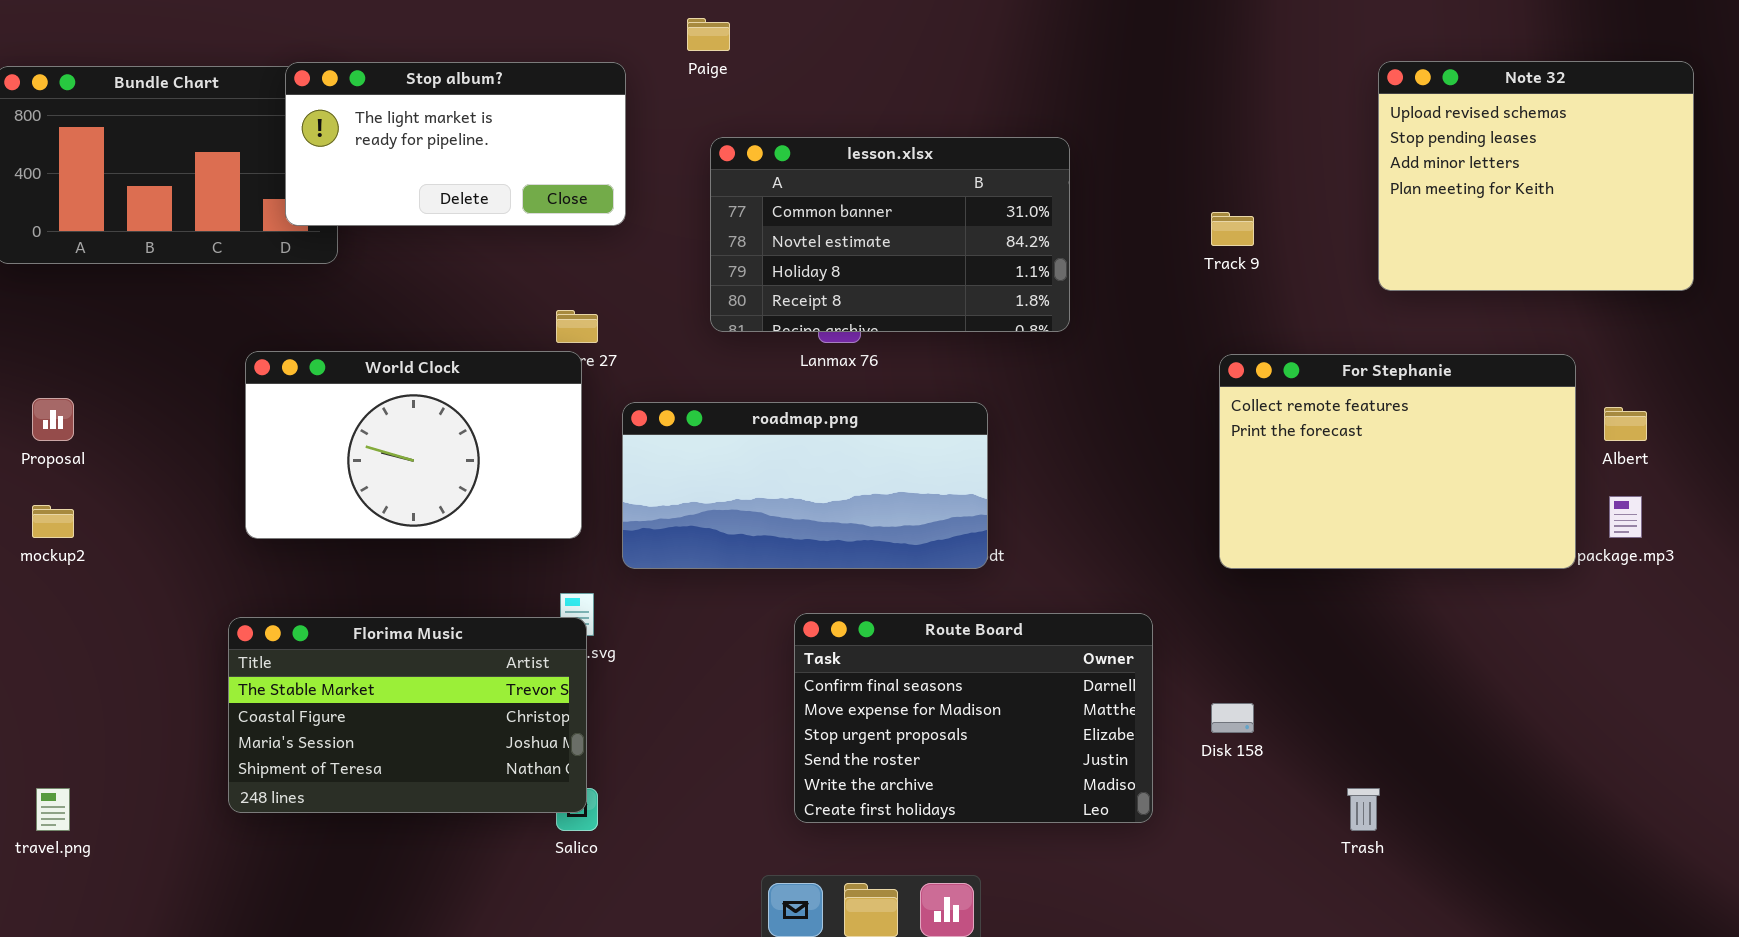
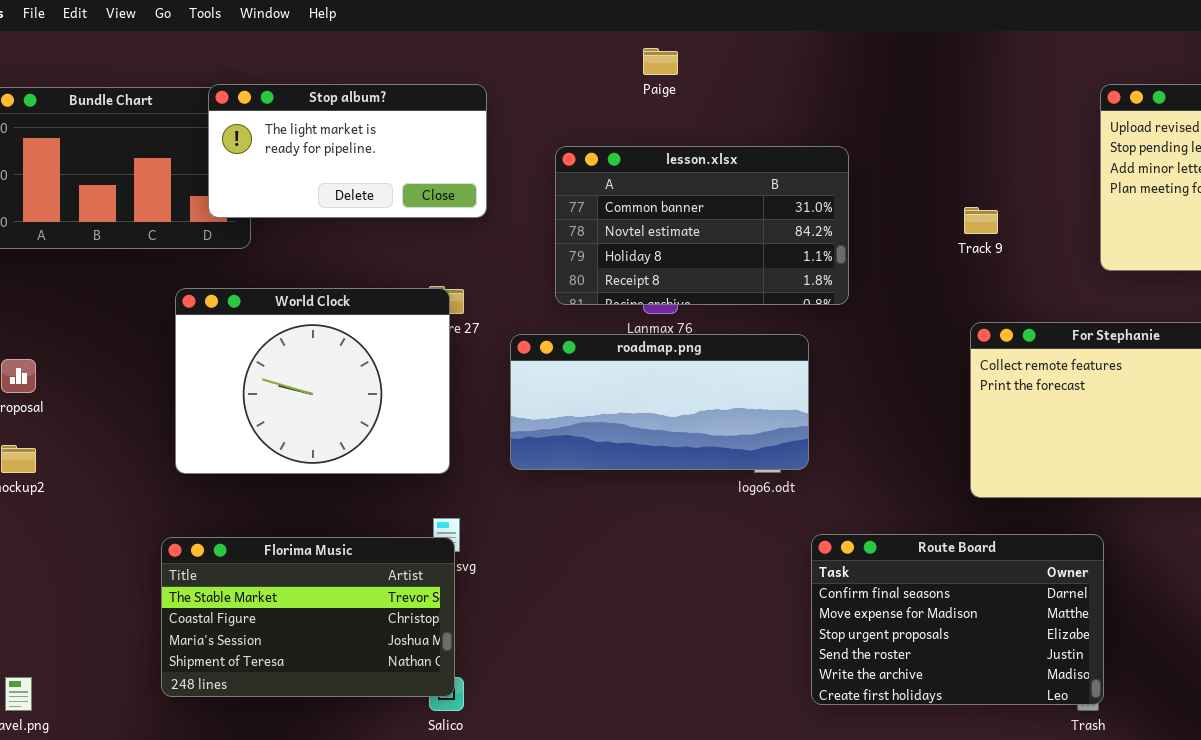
Paige: [687,18,730,51] -> [643,48,678,75], moved
World Clock: [245,351,582,539] -> [175,288,450,474], resized
roadmap.png: [622,402,988,569] -> [510,334,809,470], moved
Route Board: [794,613,1153,823] -> [811,534,1104,705], moved

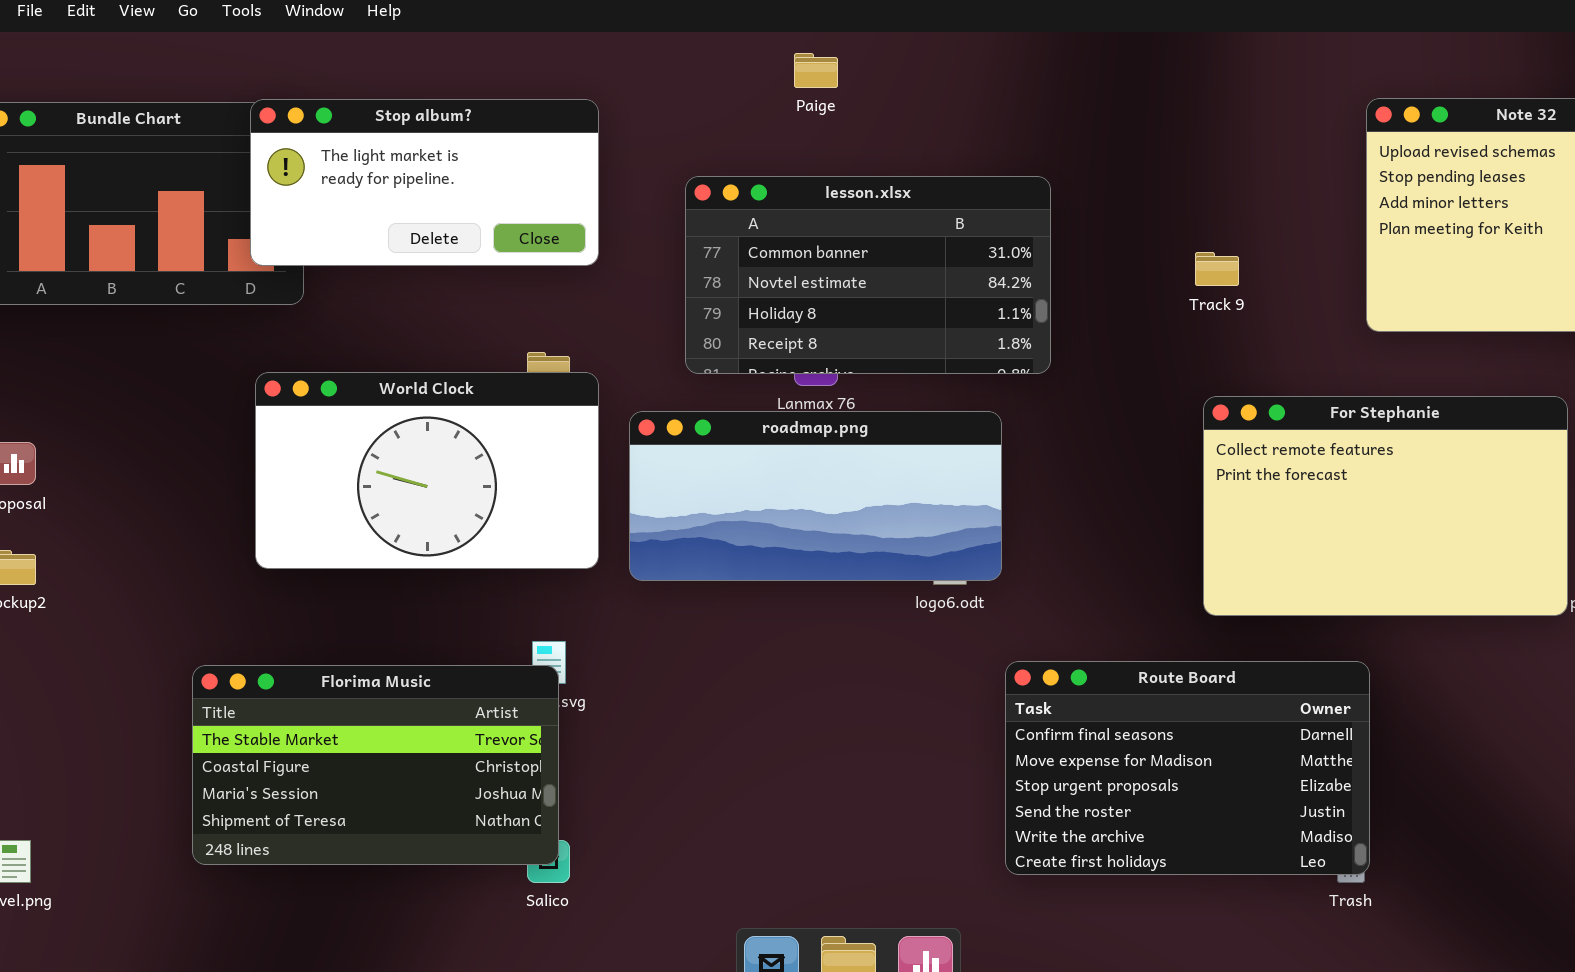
World Clock: [175,288,450,474] -> [255,372,599,569], moved, resized

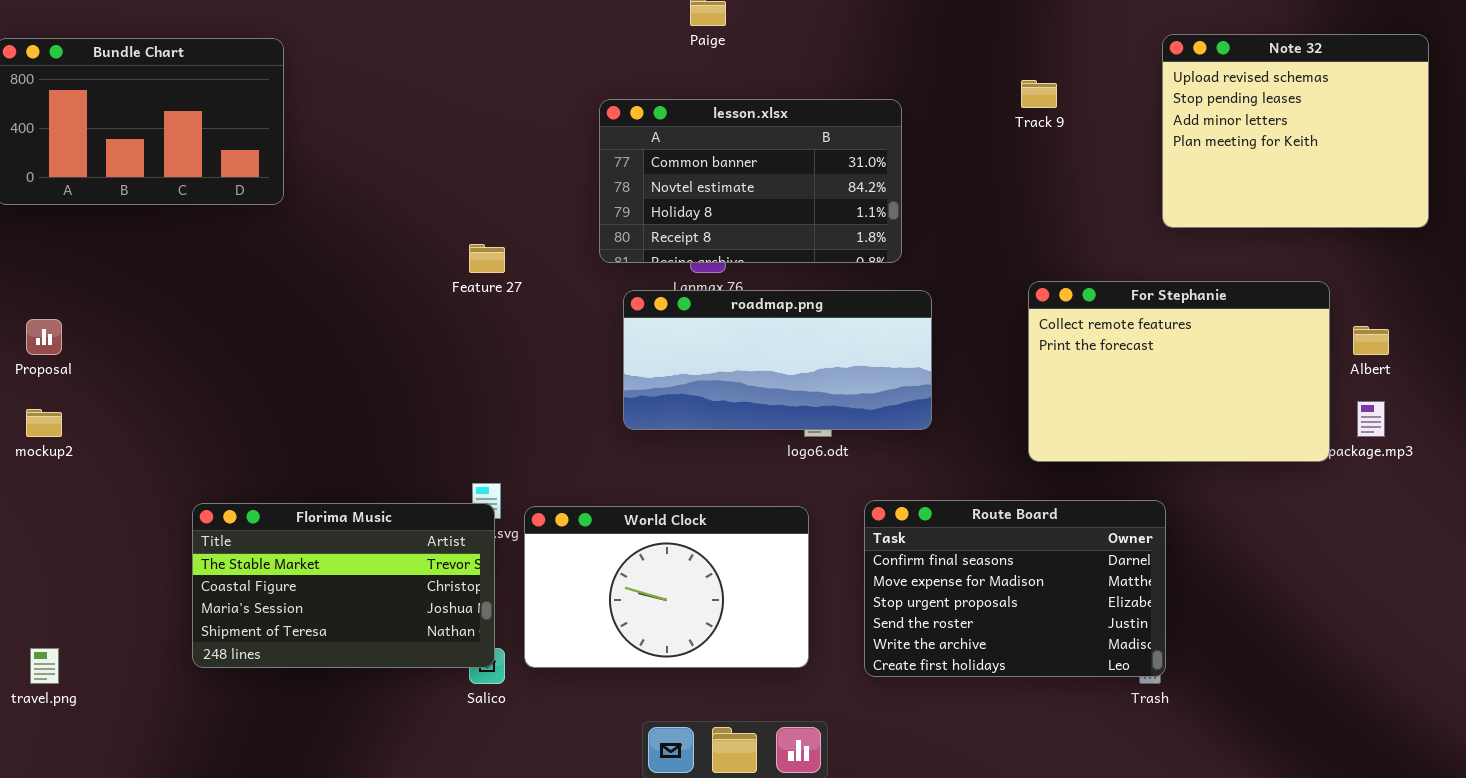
Stop album?: [250,99,599,266] -> none, closed
Track 9: [1195,252,1239,286] -> [1021,80,1057,108], moved
World Clock: [255,372,599,569] -> [524,506,809,668], moved
roadmap.png: [629,411,1002,581] -> [623,290,932,430], moved

